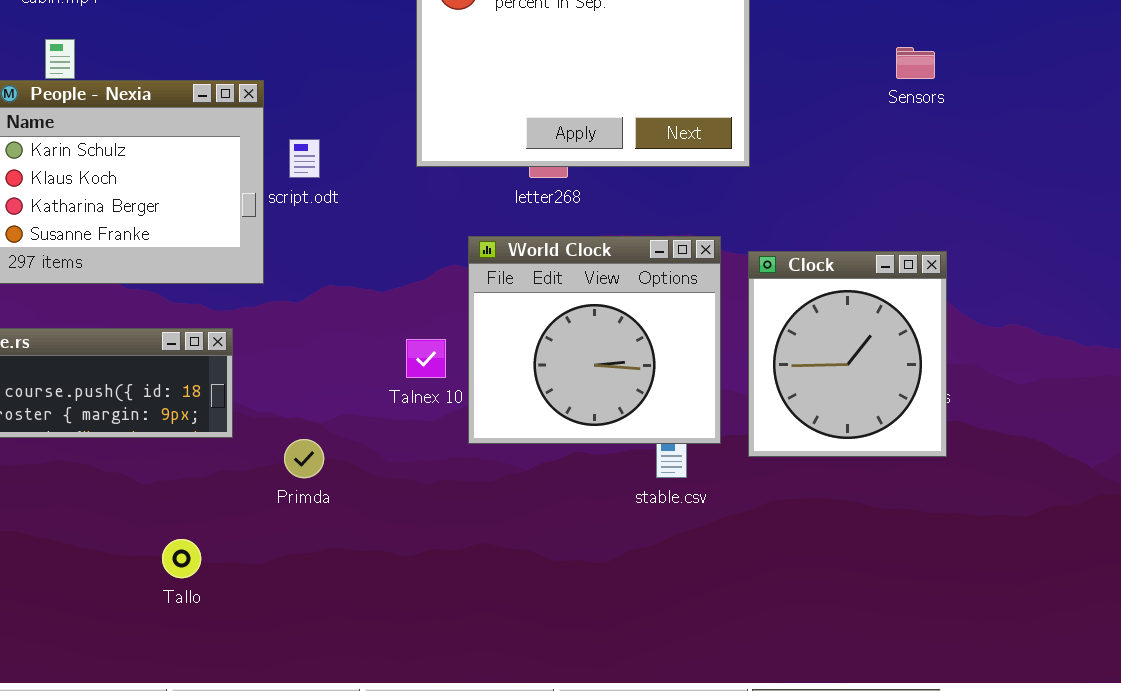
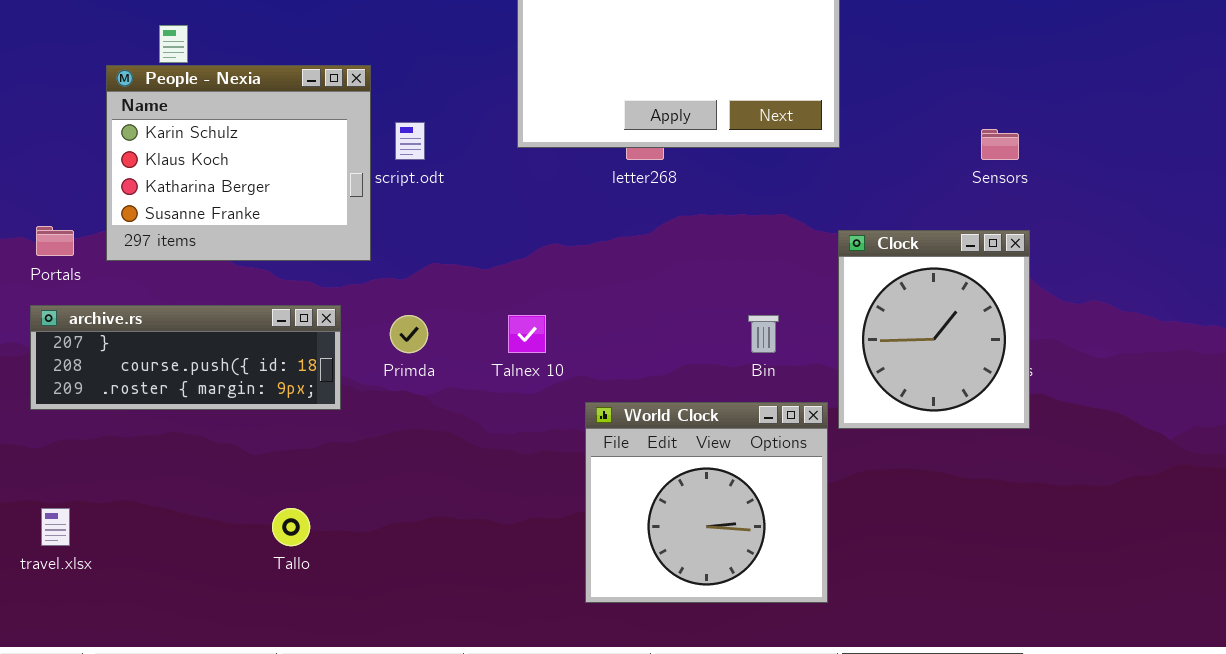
Sensors: [896,47,935,79] -> [981,129,1019,160], moved
World Clock: [468,236,721,444] -> [585,402,828,603], moved
Primda: [284,439,324,478] -> [390,315,428,353], moved

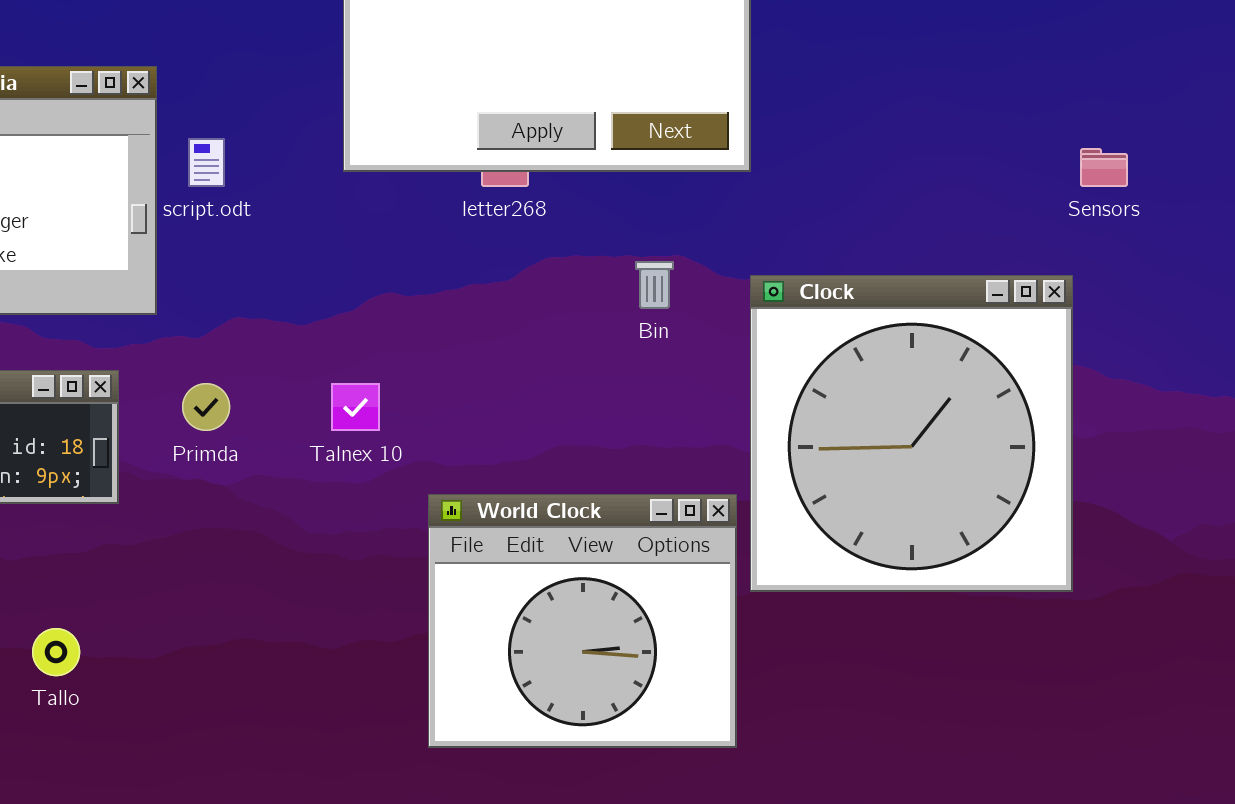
Sensors: [981,129,1019,160] -> [1080,148,1128,187], moved
Clock: [838,230,1030,429] -> [750,275,1073,592], resized
Bin: [748,315,779,353] -> [635,261,674,309], moved

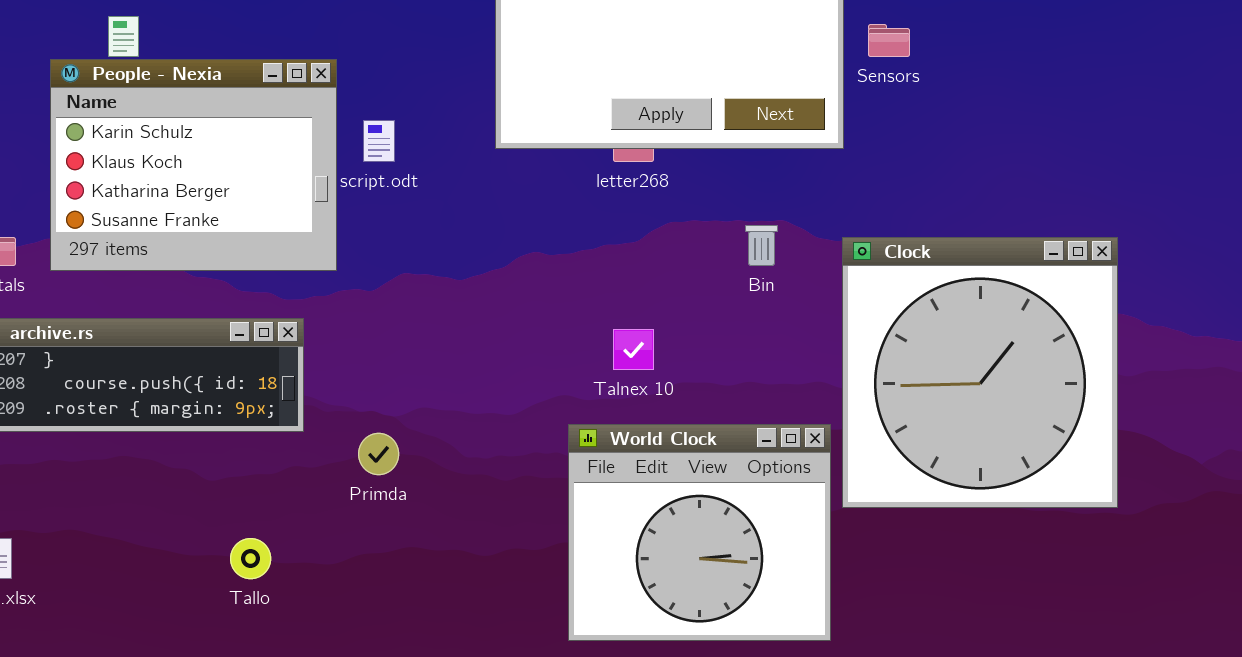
Sensors: [1080,148,1128,187] -> [868,24,910,57], moved
Primda: [182,383,230,431] -> [358,433,399,475], moved
Talnex 10: [331,383,380,431] -> [613,329,654,370], moved

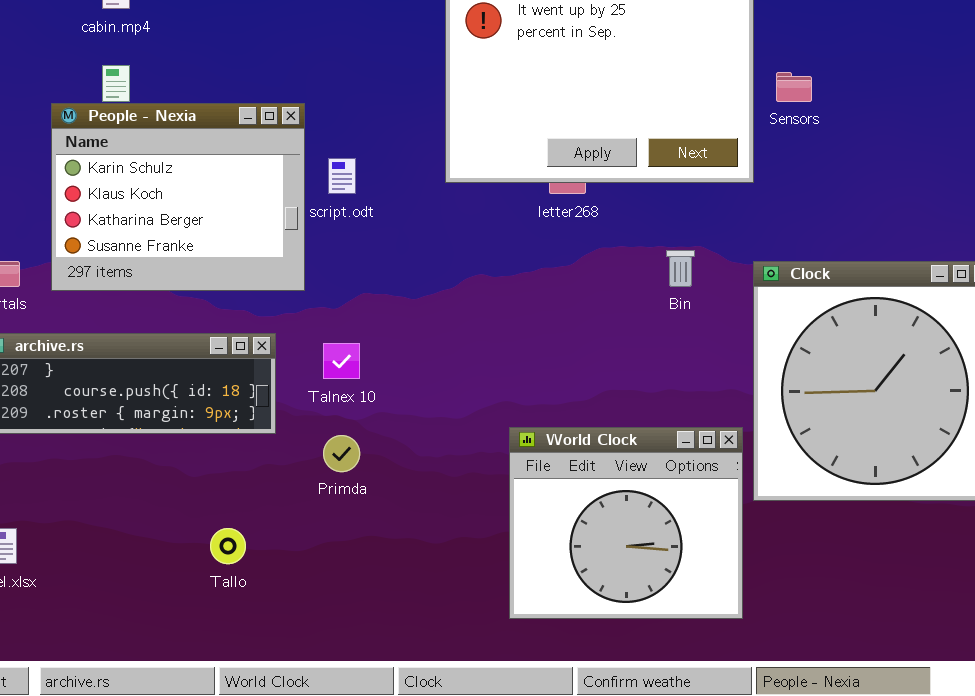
Talnex 10: [613,329,654,370] -> [323,343,360,379], moved

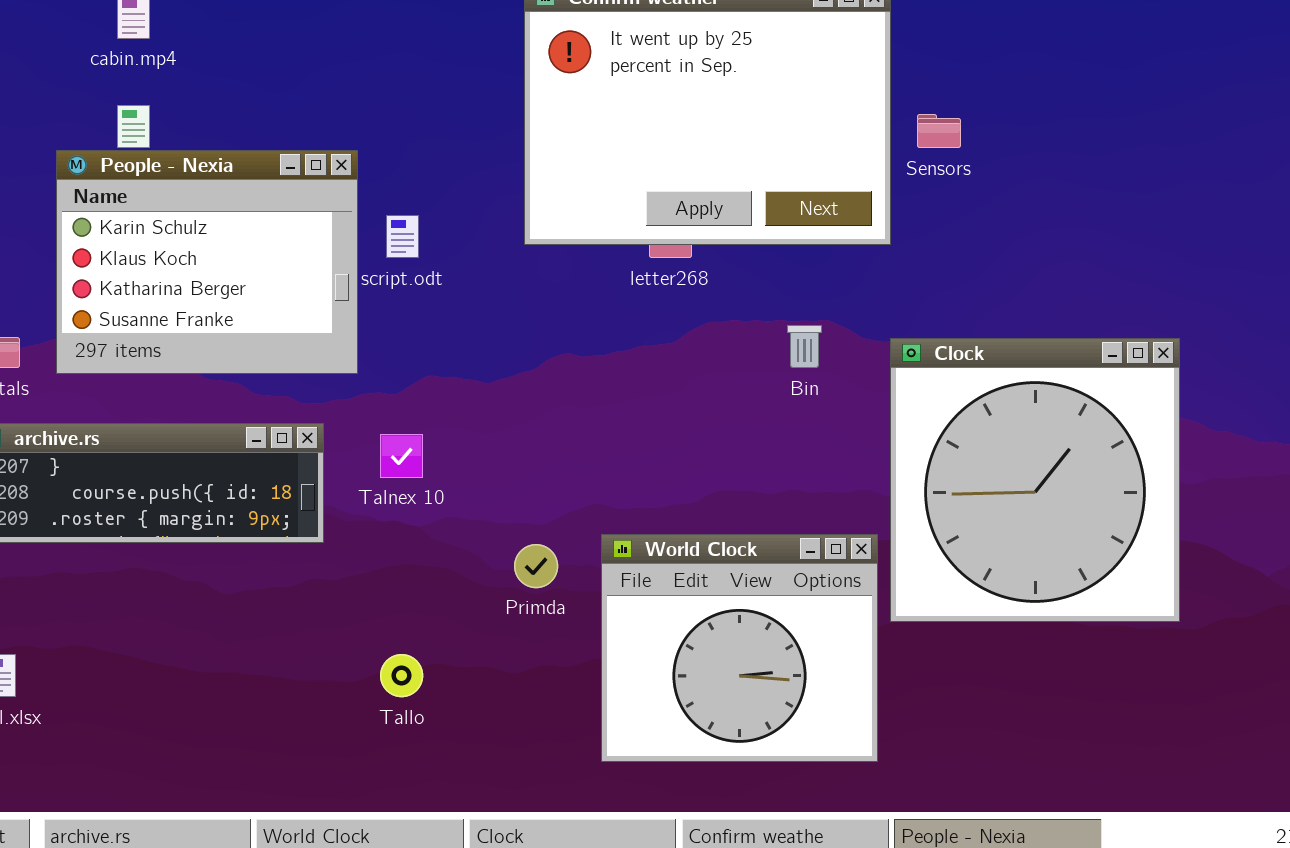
Primda: [323,435,360,472] -> [514,544,558,588], moved
Tallo: [210,528,246,564] -> [380,654,423,697], moved

